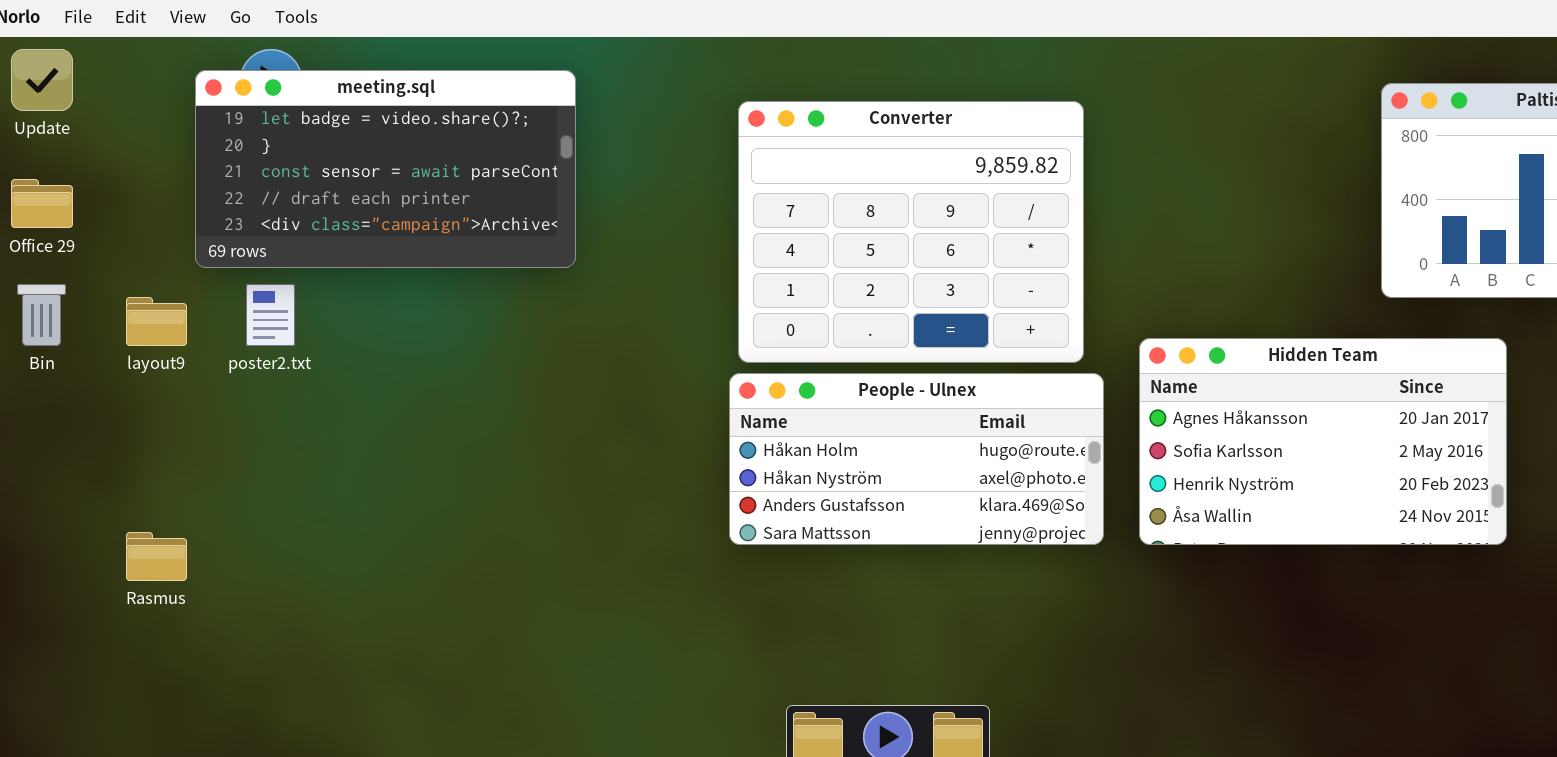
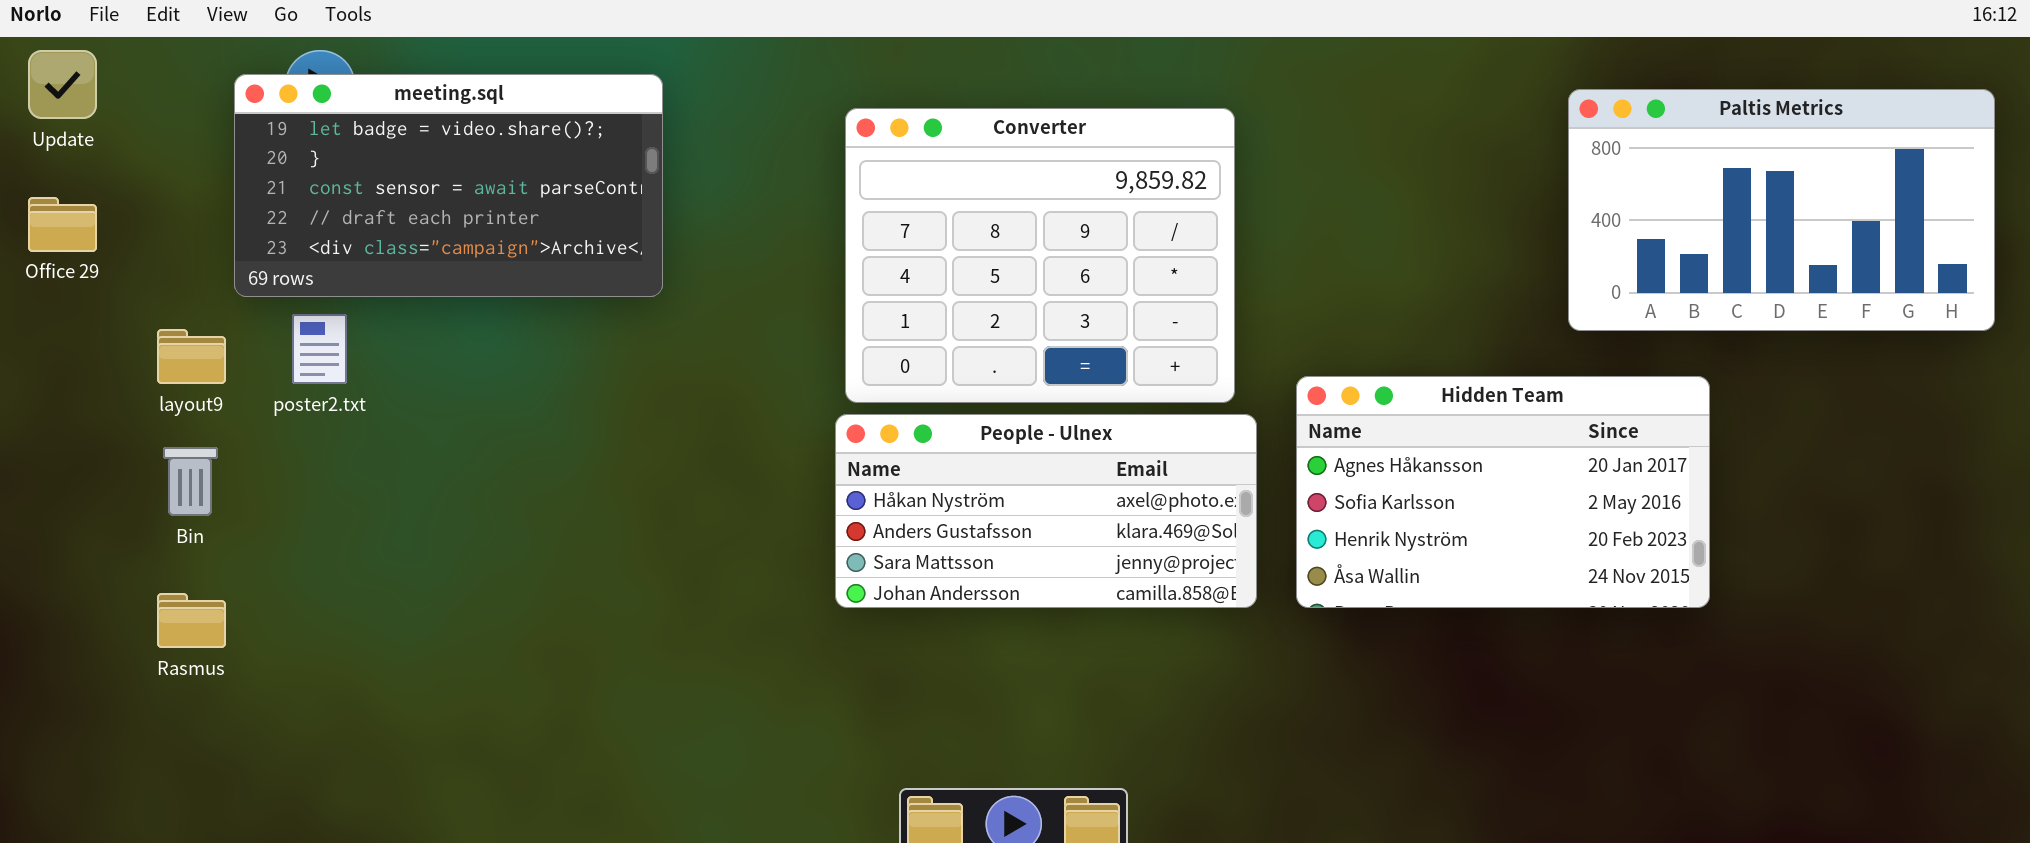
Bin: [17,284,66,346] -> [163,447,218,516], moved
People - Ulnex: [729,373,1104,545] -> [835,414,1257,608], scrolled down 1 row

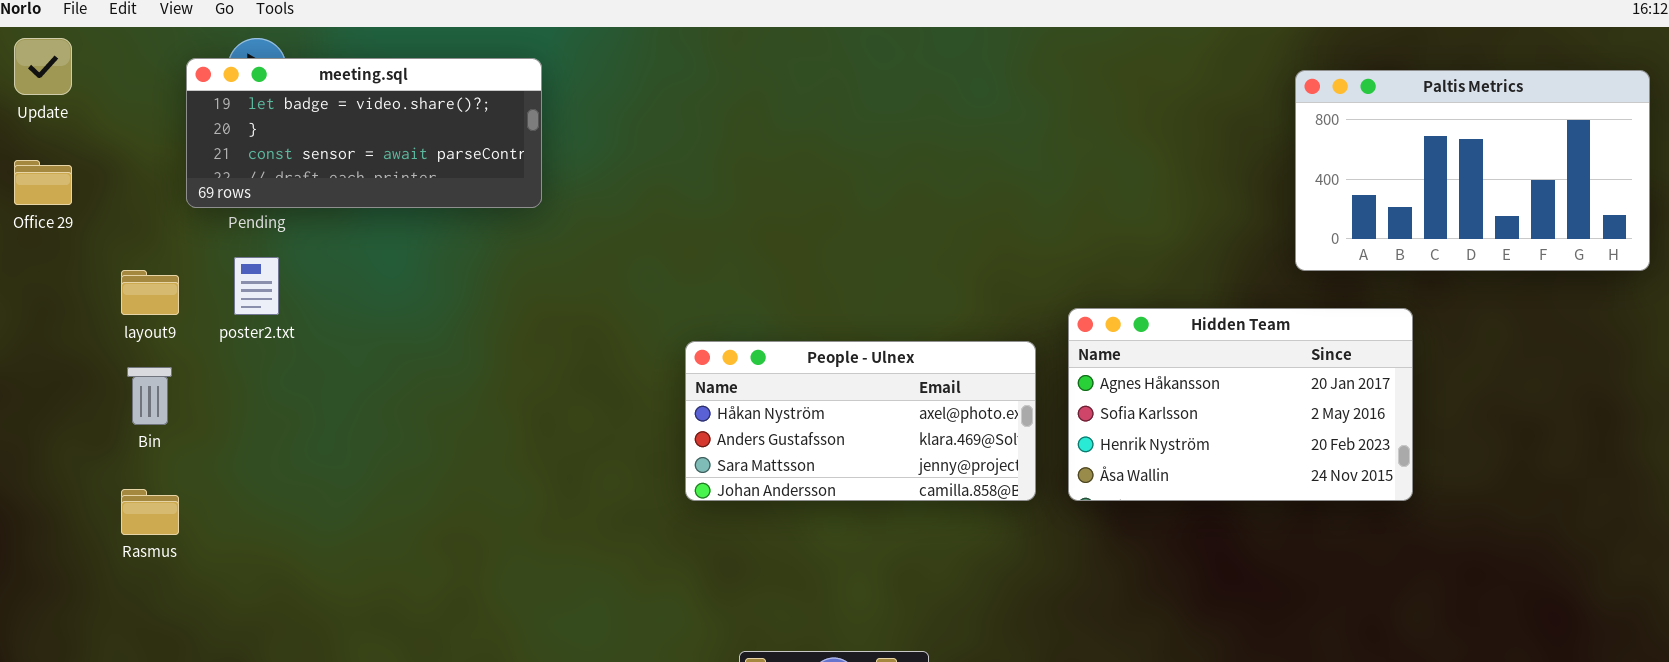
meeting.sql: [234,74,663,297] -> [186,58,542,208], resized
Converter: [845,108,1235,403] -> none, closed

